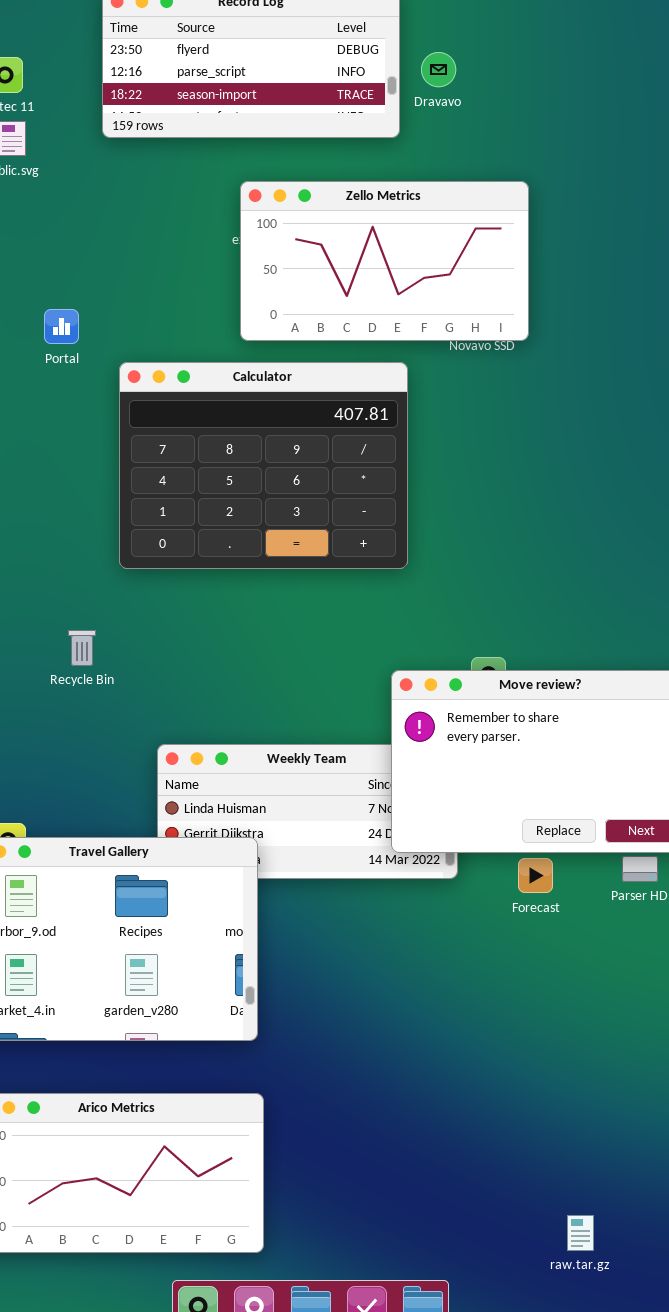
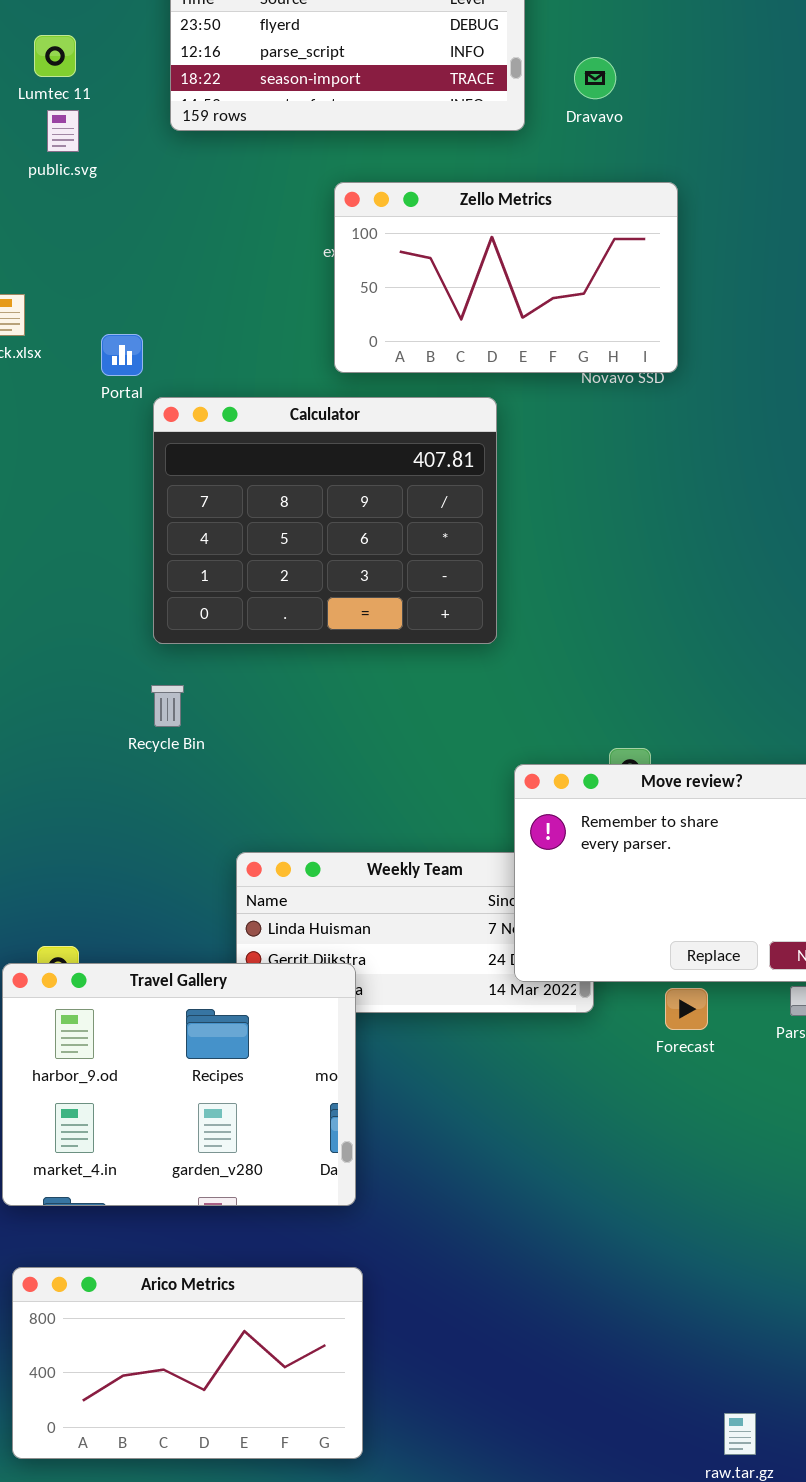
Dravavo: [421,52,456,87] -> [574,57,616,99], moved
Calculator: [119,362,408,569] -> [153,397,497,644], moved
Recycle Bin: [68,630,96,666] -> [151,685,184,727], moved

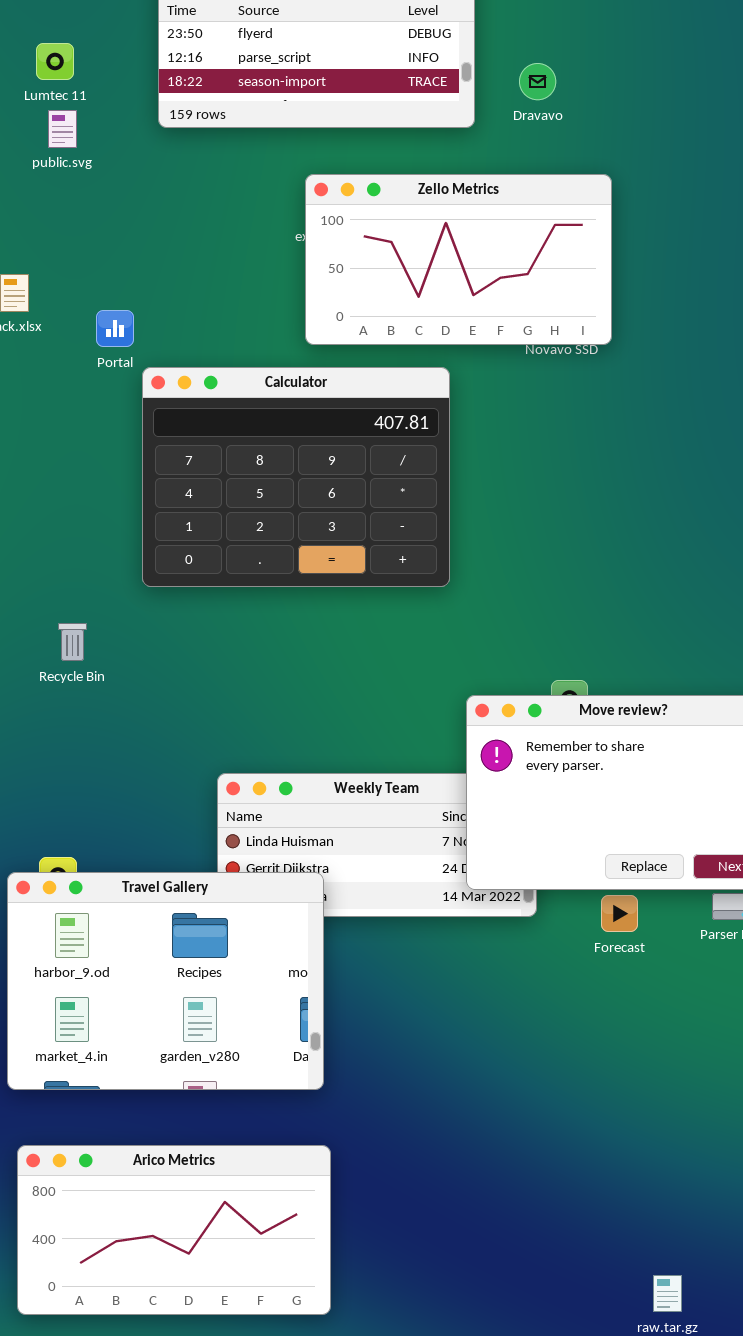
Recycle Bin: [151,685,184,727] -> [58,623,87,661], moved

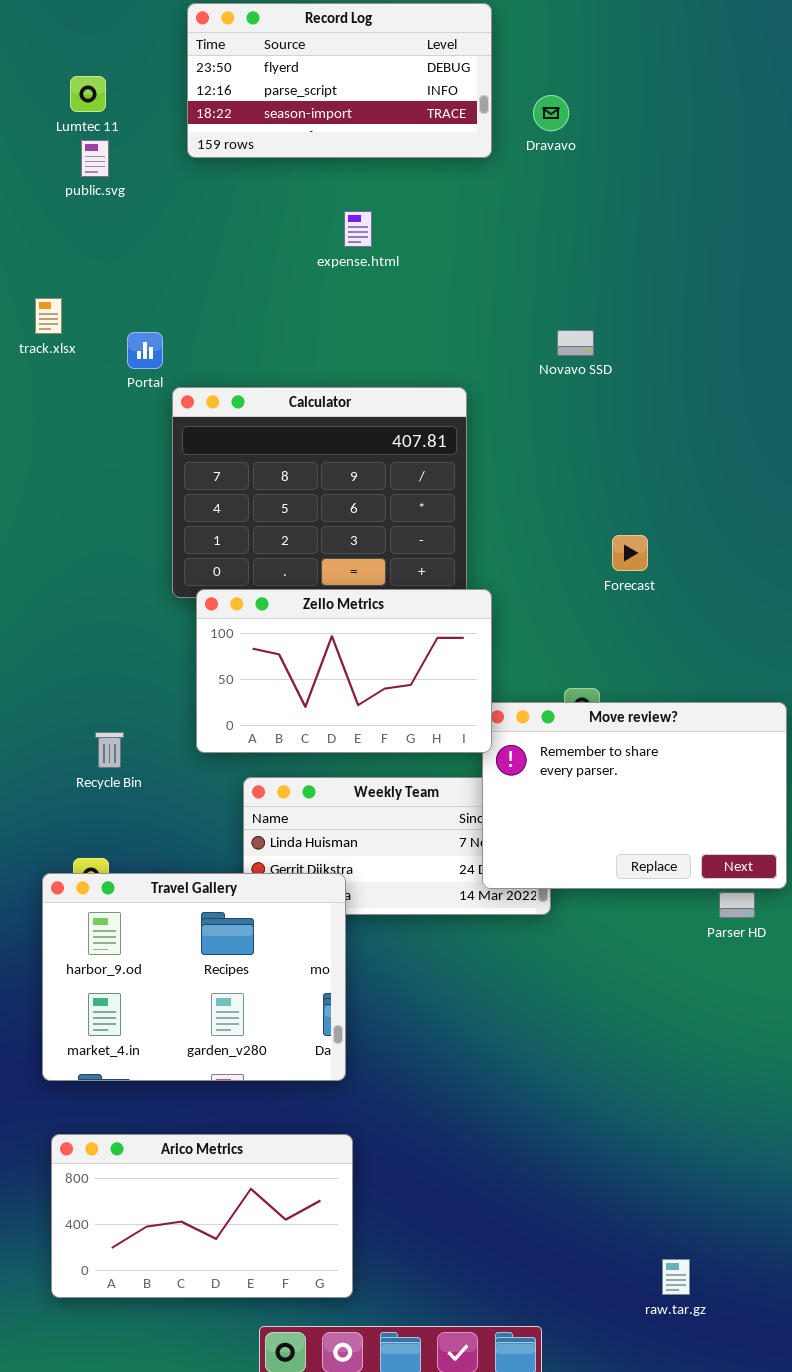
Zello Metrics: [305,174,612,345] -> [196,589,492,753], moved
Recycle Bin: [58,623,87,661] -> [95,732,124,768], moved
Forecast: [601,895,638,932] -> [612,535,648,571], moved

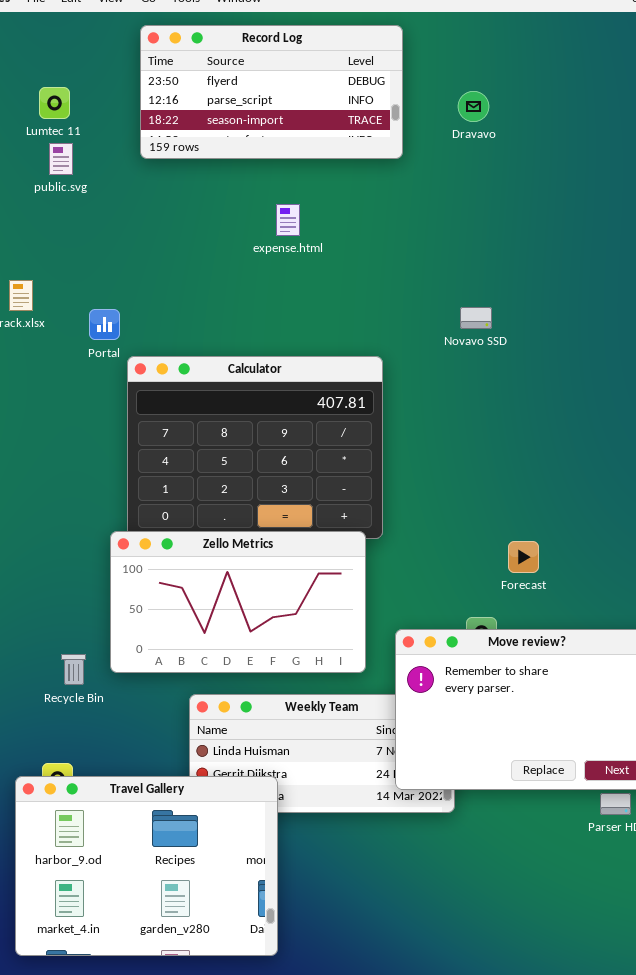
Dravavo: [533,95,569,131] -> [458,91,489,122], moved
Forecast: [612,535,648,571] -> [508,541,539,573], moved
Zello Metrics: [196,589,492,753] -> [110,531,366,673], moved

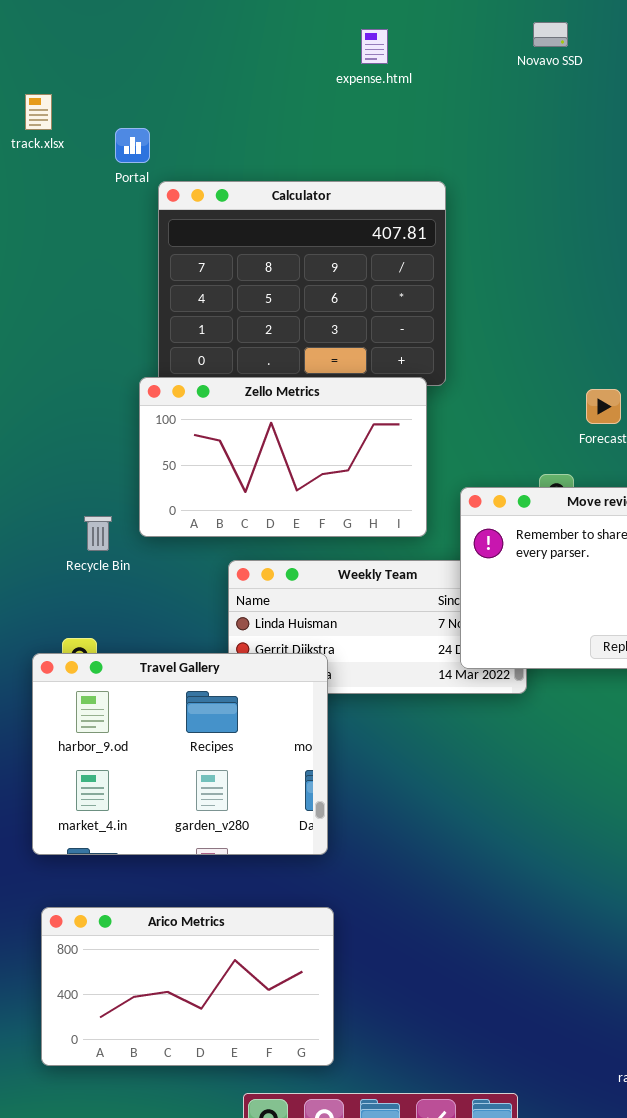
expense.html: [276,204,300,236] -> [361,29,388,64], moved
Novavo SSD: [460,307,492,329] -> [533,22,568,47], moved

